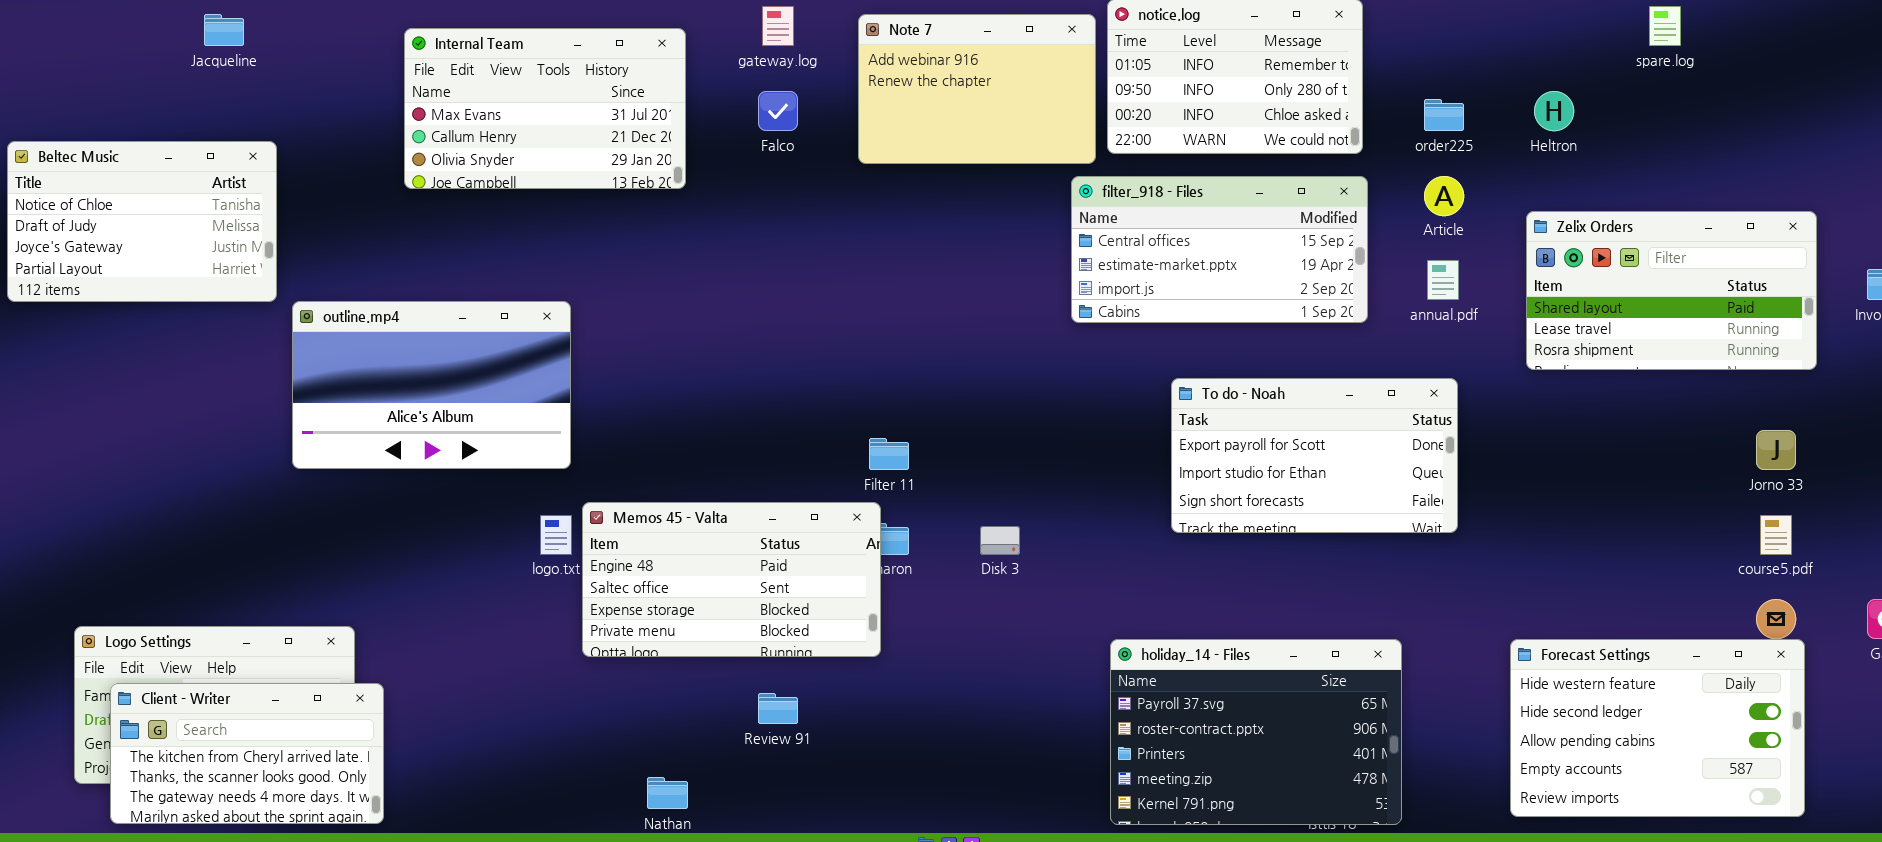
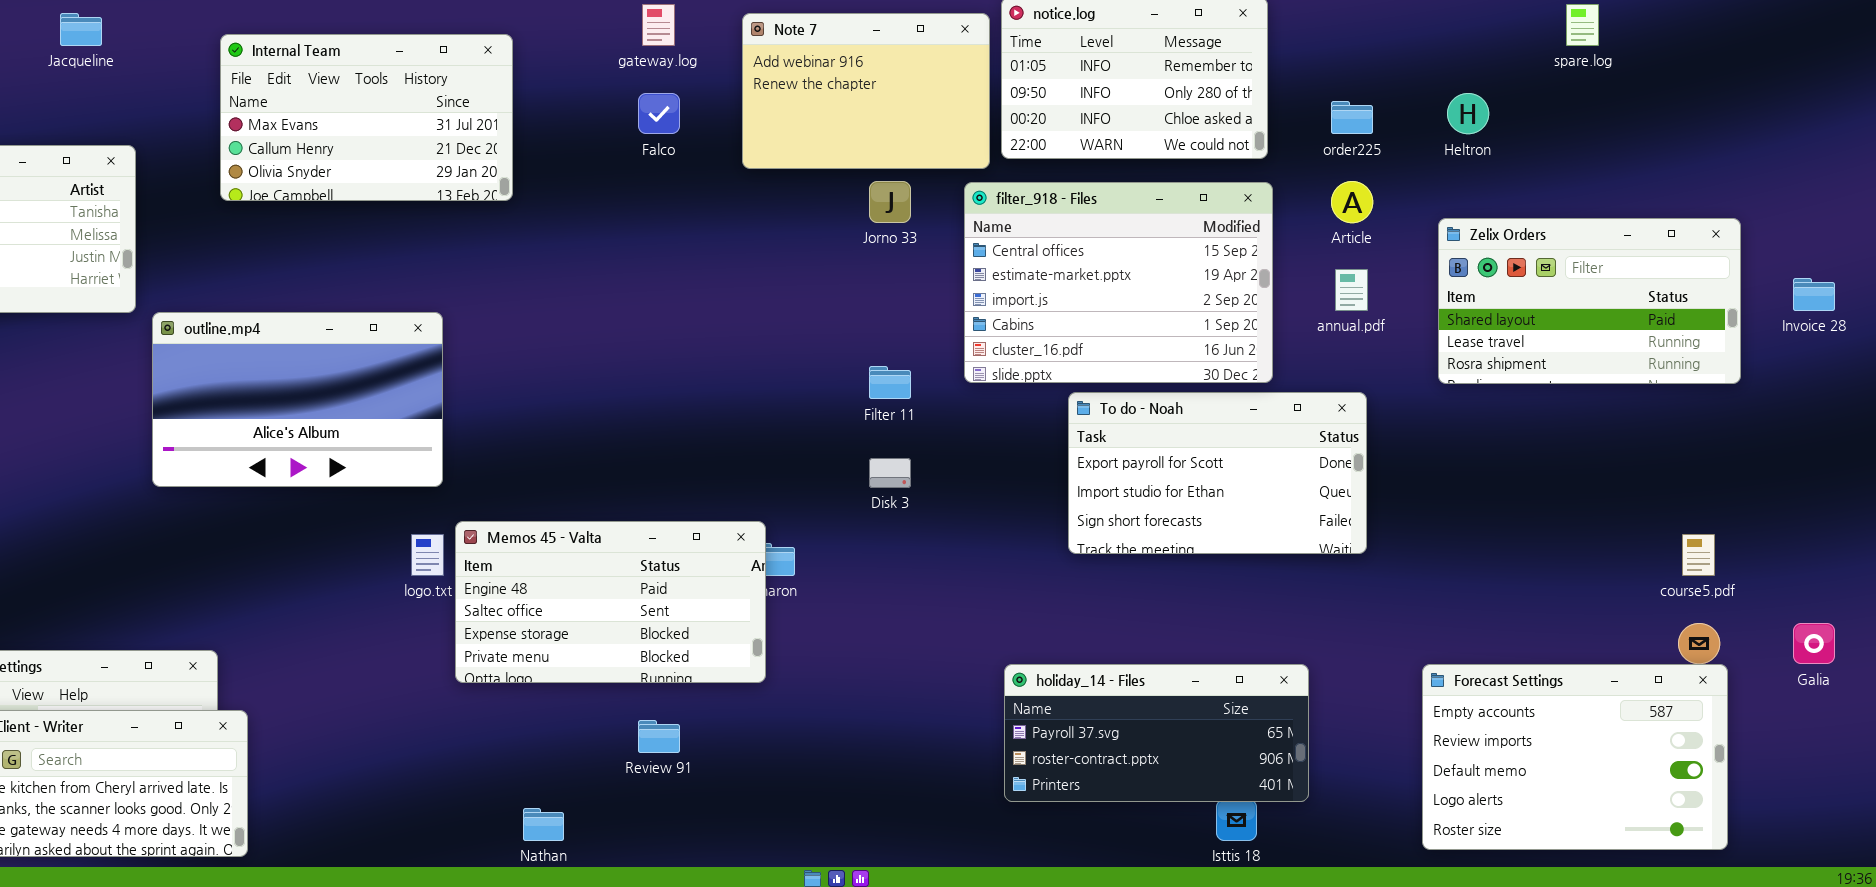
Internal Team: [404,28,686,189] -> [220,34,513,201], moved
filter_918 - Files: [1071,176,1368,323] -> [964,182,1273,383], resized
Jorno 33: [1756,430,1796,470] -> [869,181,911,223], moved
Filter 11: [869,438,909,470] -> [869,366,911,399], moved
Disk 3: [980,526,1020,555] -> [869,458,911,488], moved
Forecast Settings: [1510,639,1805,817] -> [1422,664,1728,850], scrolled down 3 rows
holiday_14 - Files: [1110,639,1402,825] -> [1004,664,1309,802], resized

